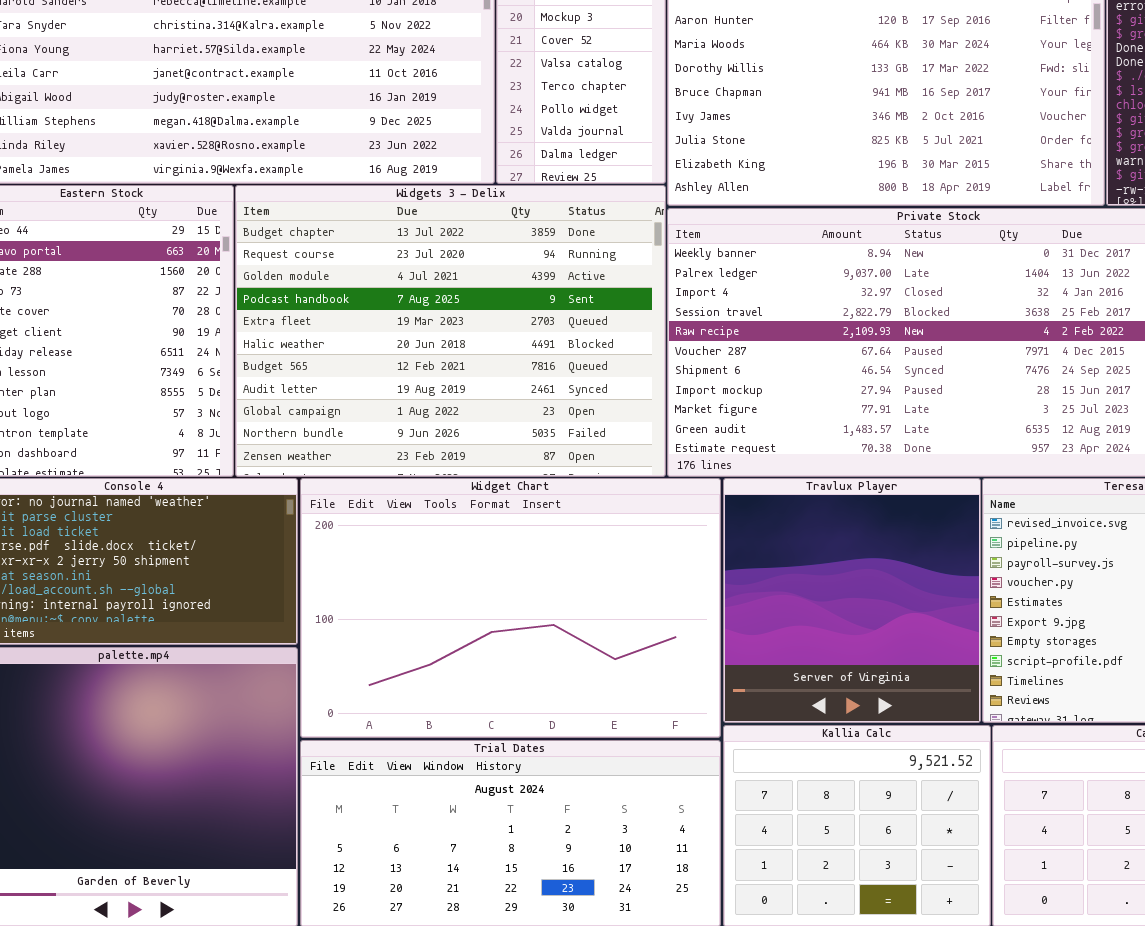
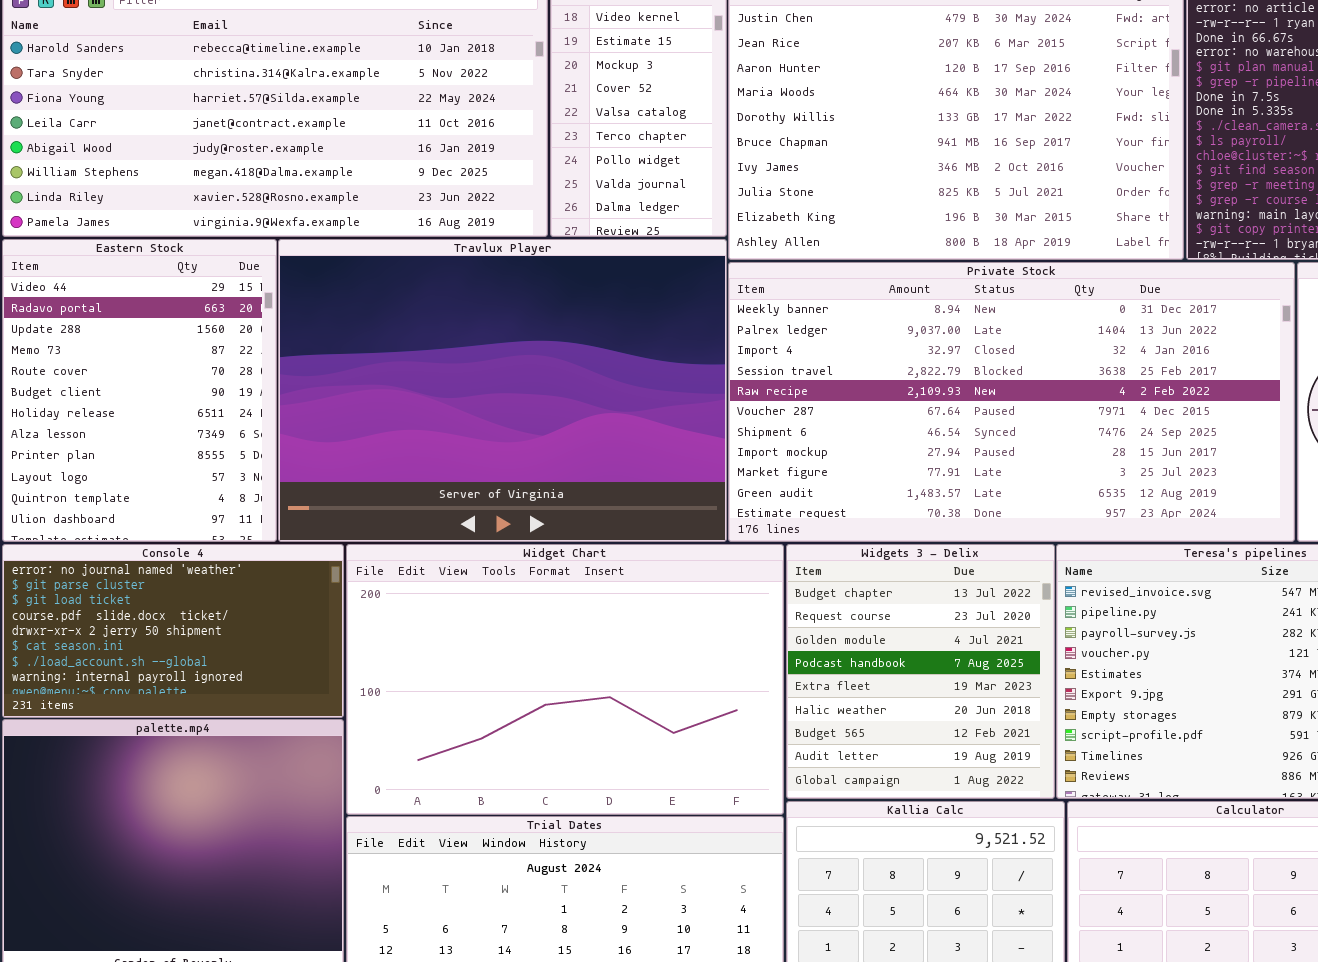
Widgets 3 - Delix: [235,185,666,477] -> [786,544,1055,799], moved, resized
Travlux Player: [723,478,981,723] -> [278,239,727,542], moved, resized

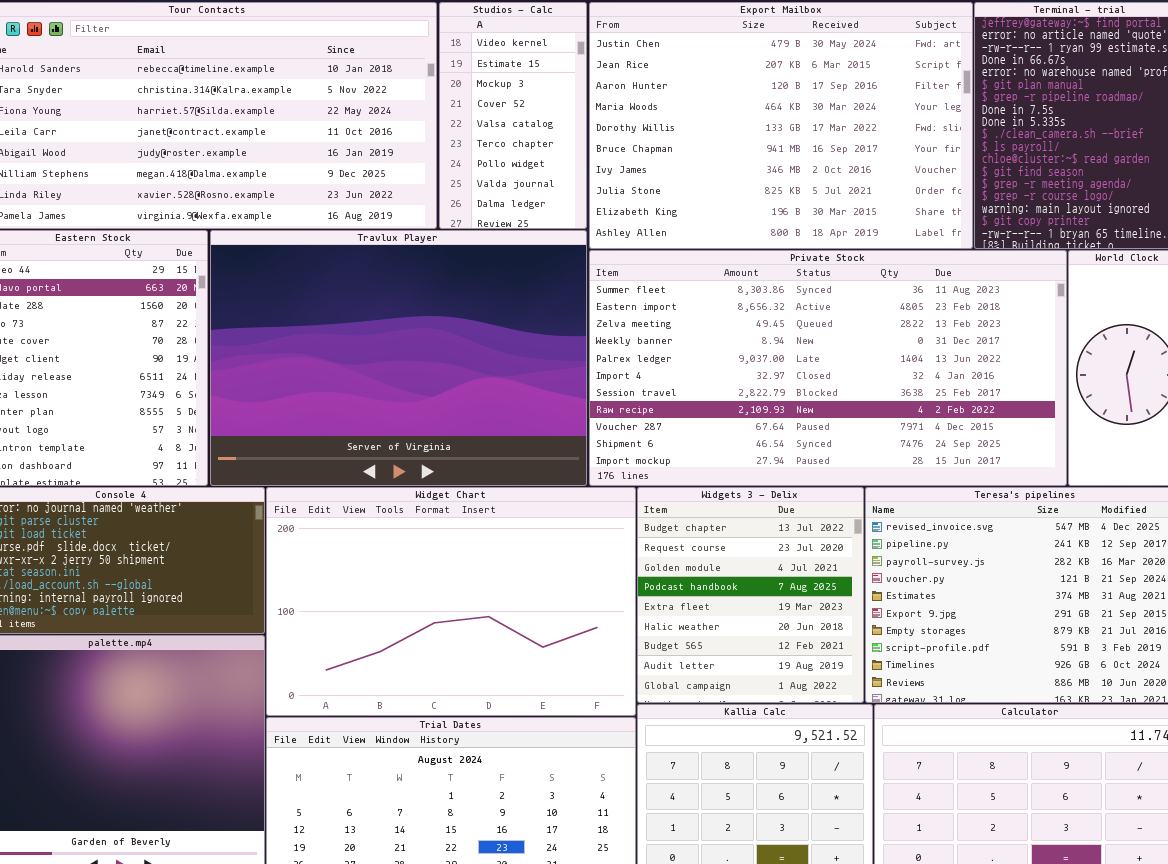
Private Stock: [728,262,1295,542] -> [589,250,1067,486], scrolled up 3 rows

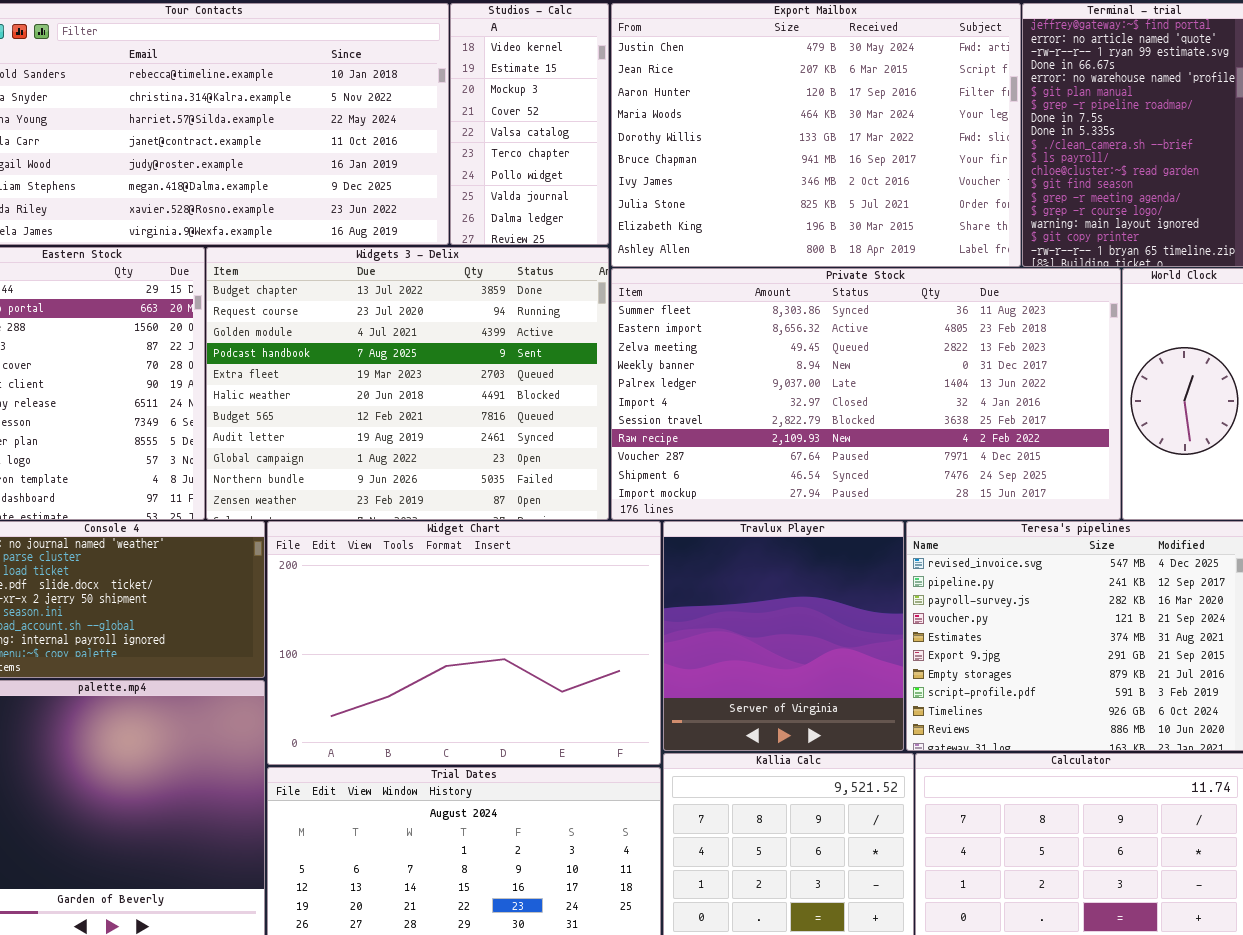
Travlux Player: [210,230,587,486] -> [663,521,904,751], moved, resized
Widgets 3 - Delix: [637,487,864,703] -> [206,247,609,520], moved, resized

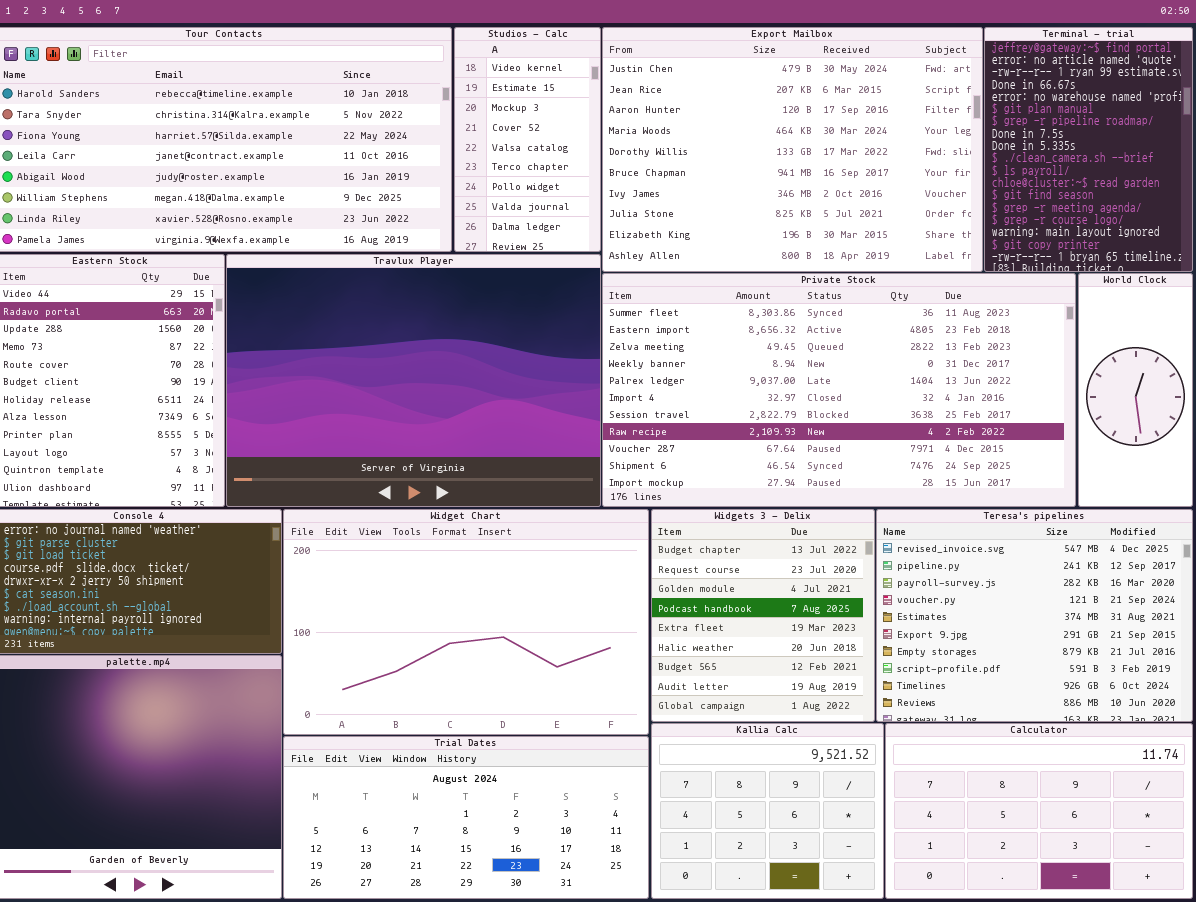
Widgets 3 - Delix: [206,247,609,520] -> [651,509,875,722], moved, resized
Travlux Player: [663,521,904,751] -> [226,254,601,507], moved, resized

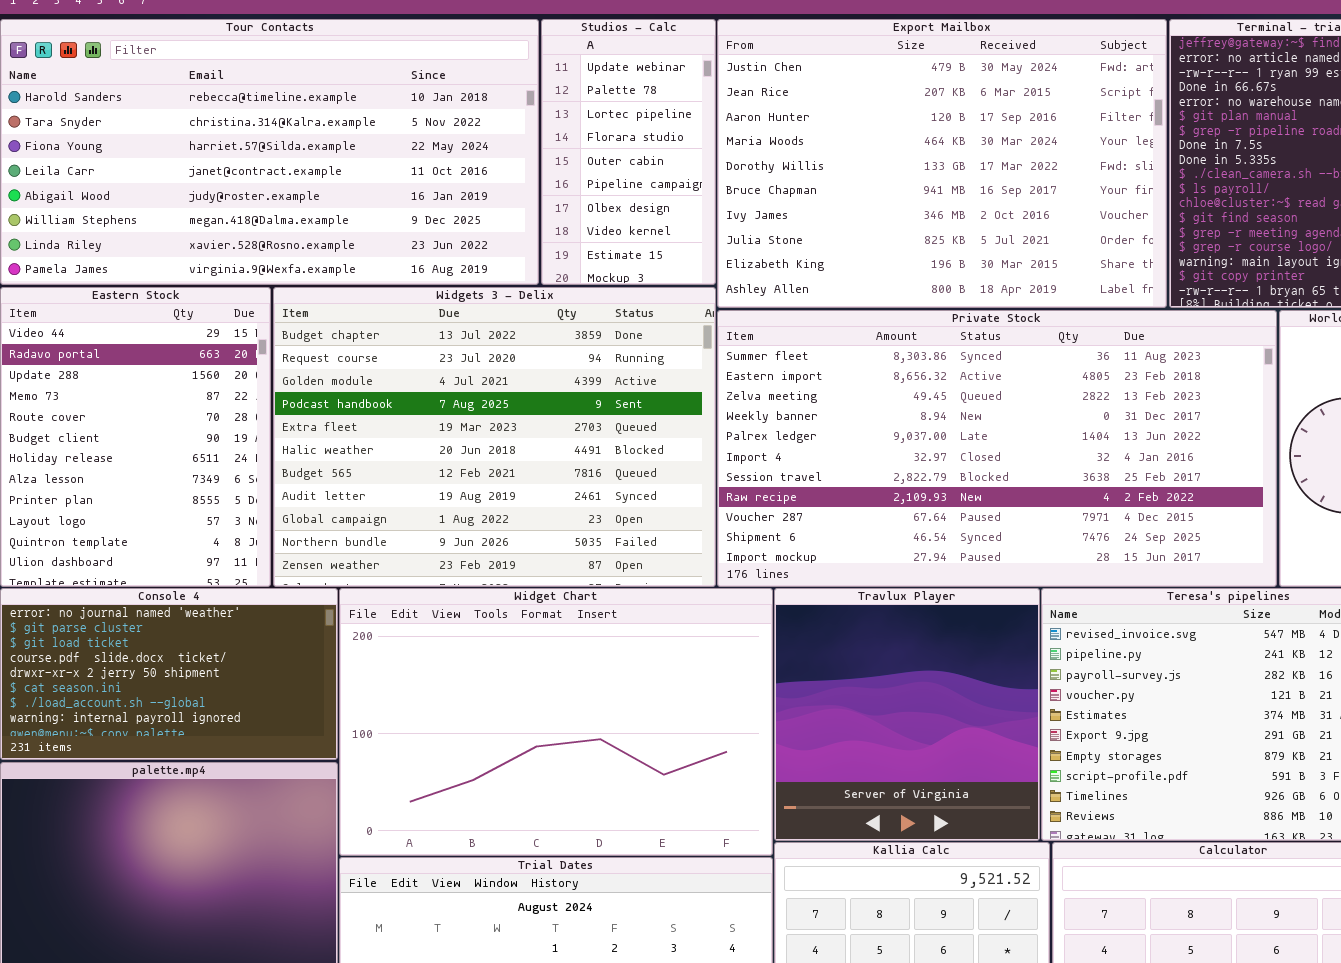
Studios - Calc: [454,27,601,252] -> [541,19,716,285], scrolled up 7 rows
Travlux Player: [226,254,601,507] -> [774,588,1040,841], moved, resized
Widgets 3 - Delix: [651,509,875,722] -> [273,287,716,587], moved, resized

